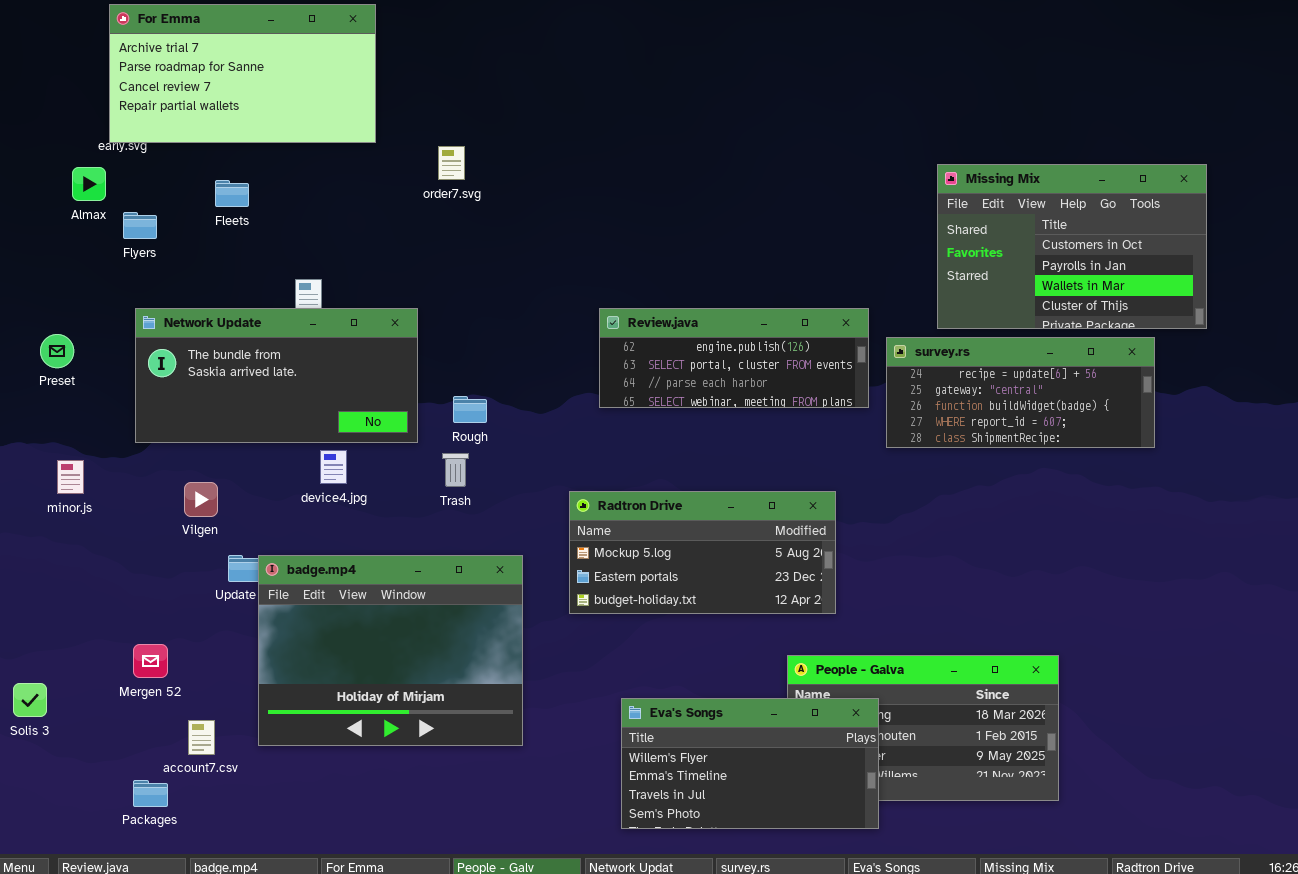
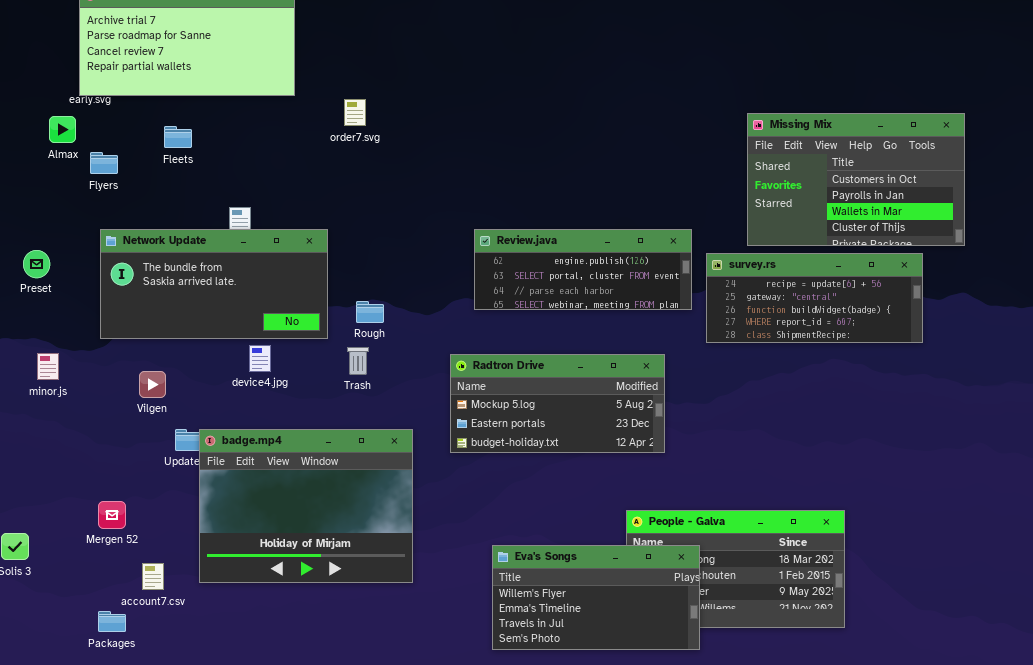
Radtron Drive: [569,491,836,614] -> [450,354,665,453], moved

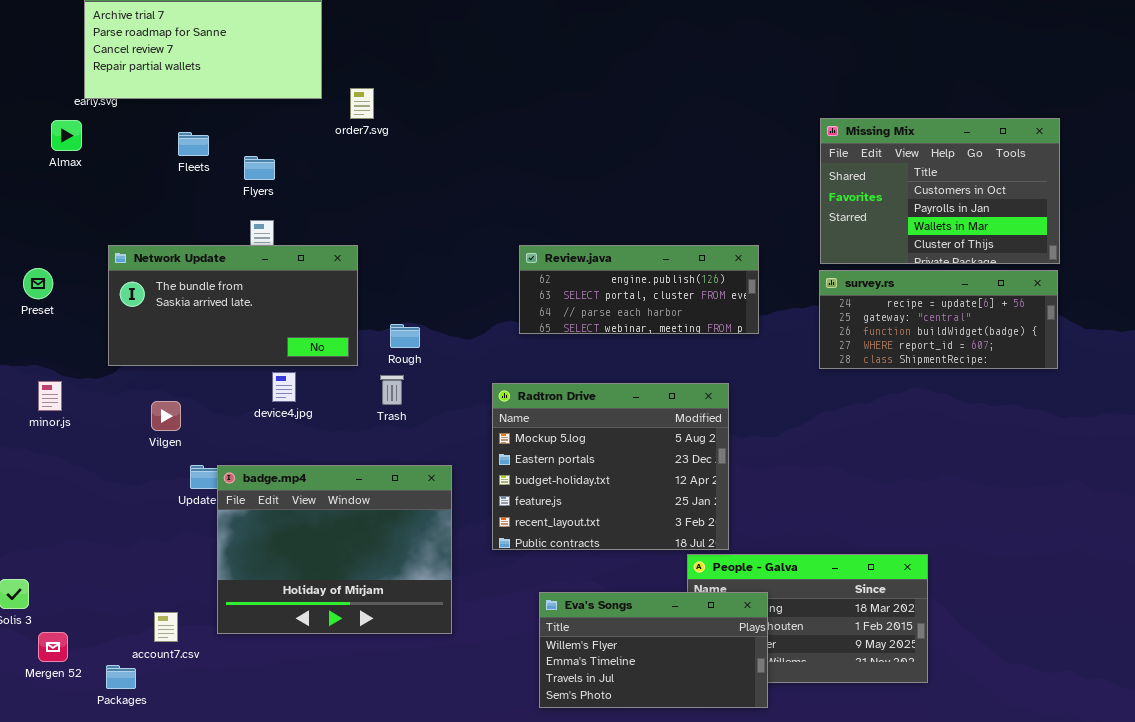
order7.svg: [344,99,366,126] -> [350,88,374,119], moved
Flyers: [90,152,118,174] -> [244,156,275,180], moved
survey.rs: [706,253,923,343] -> [819,270,1058,369], moved
Radtron Drive: [450,354,665,453] -> [492,383,729,550], resized
Mergen 52: [98,501,126,529] -> [38,632,68,662], moved

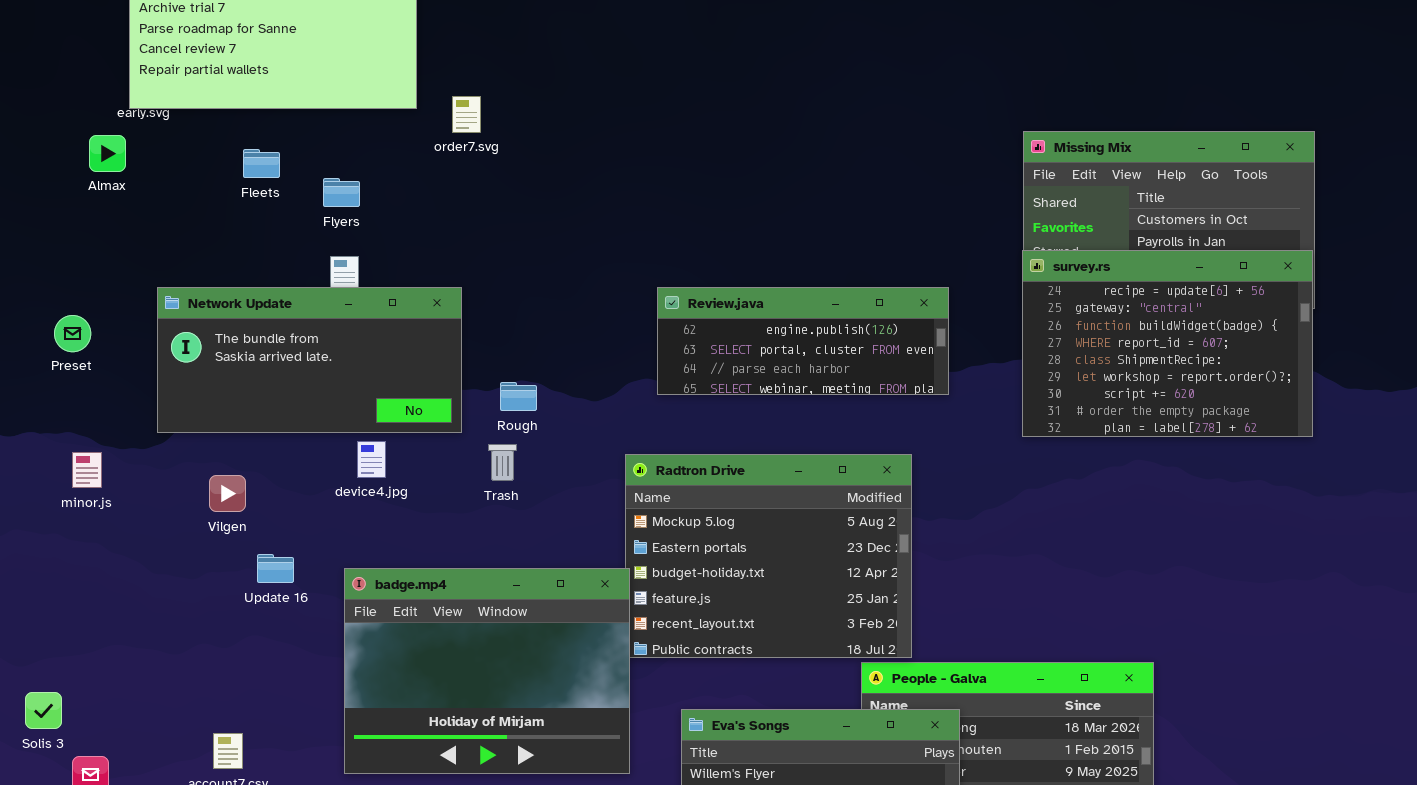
survey.rs: [819,270,1058,369] -> [1022,250,1313,437], resized
badge.mp4: [217,465,452,634] -> [344,568,630,774], moved

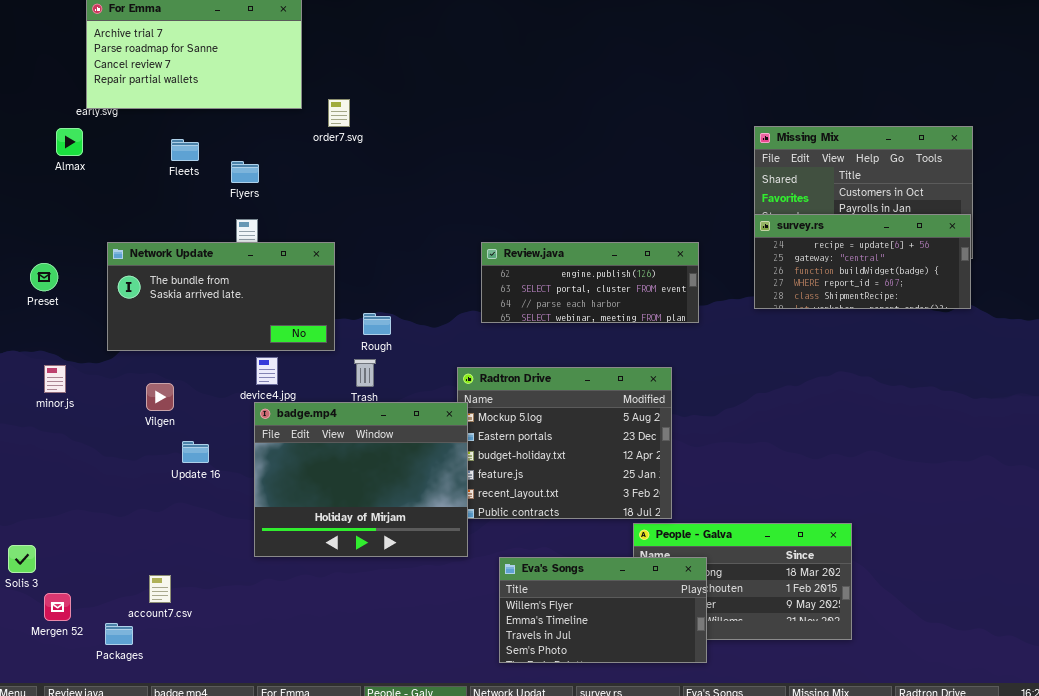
survey.rs: [1022,250,1313,437] -> [754,214,971,309], resized
badge.mp4: [344,568,630,774] -> [254,402,468,557], moved

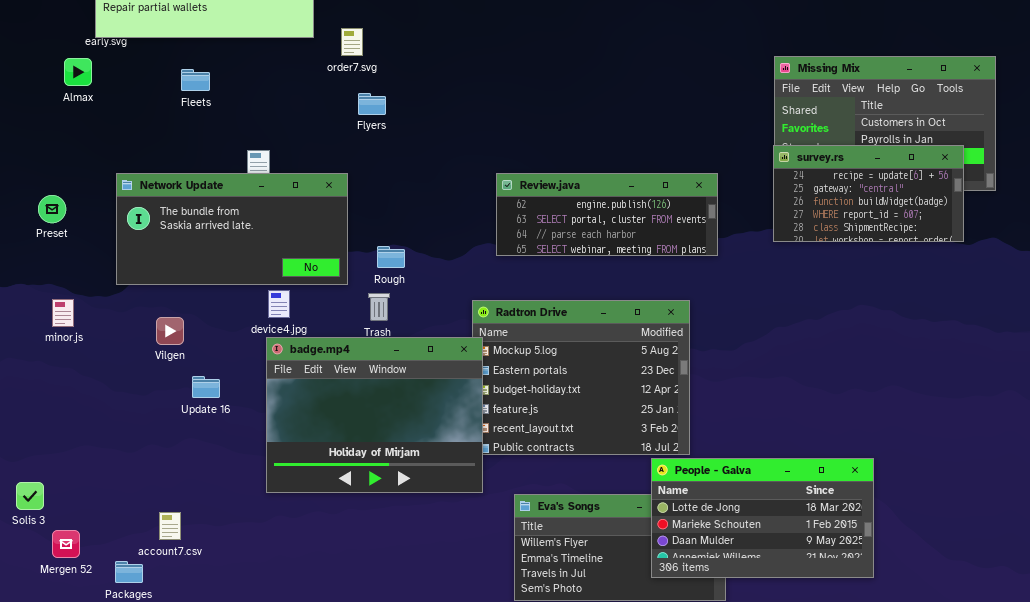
Flyers: [231,161,259,183] -> [358,93,386,115], moved
survey.rs: [754,214,971,309] -> [773,145,964,242], resized
People - Galva: [633,523,852,640] -> [651,458,874,578], raised

